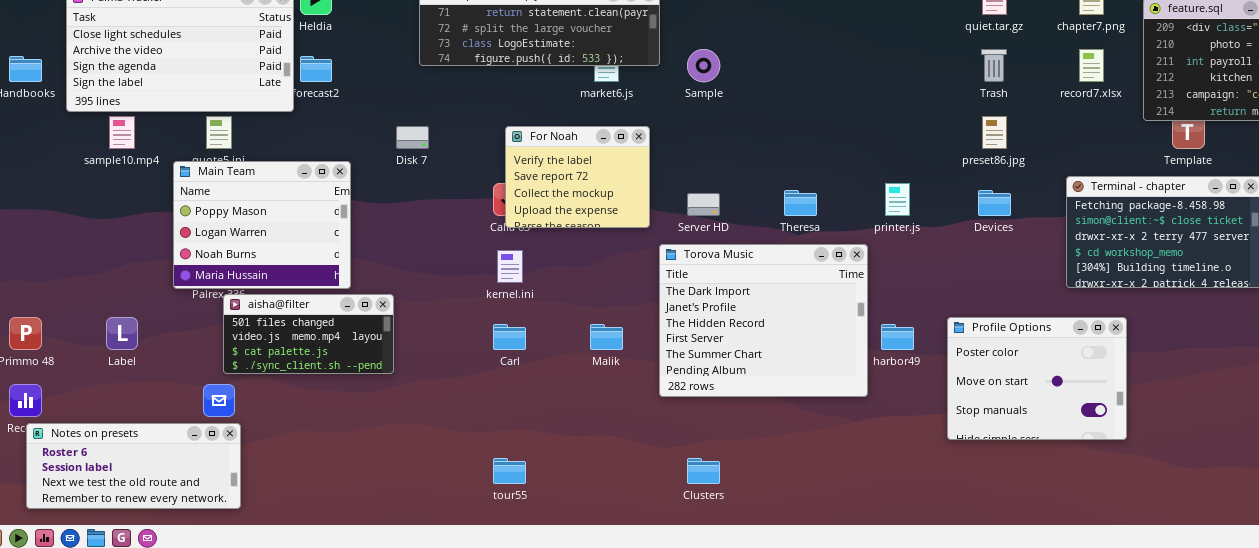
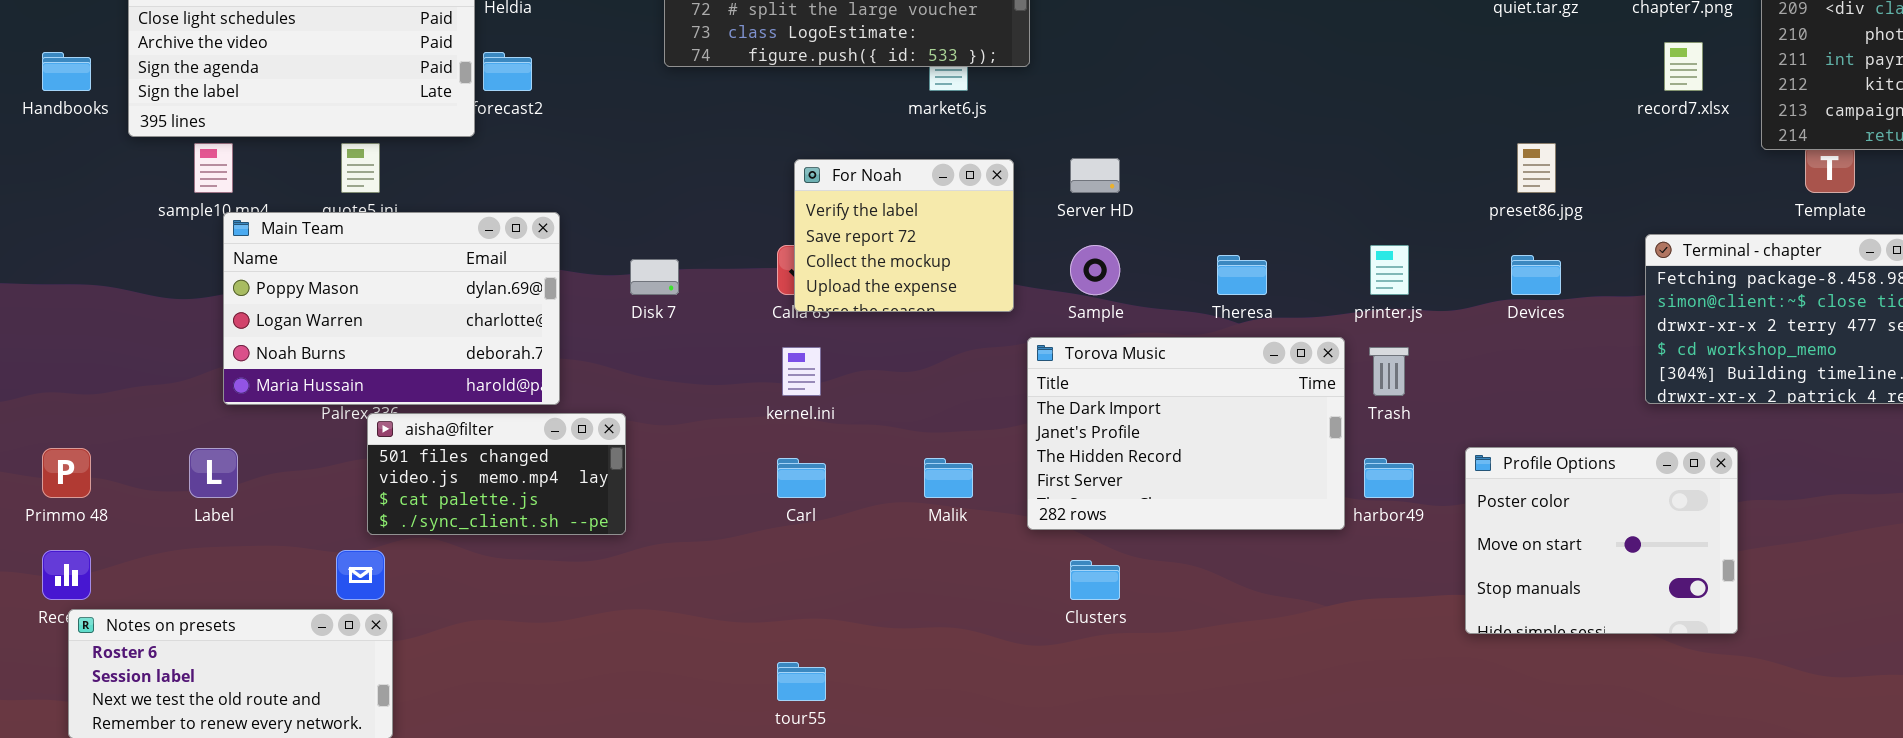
Sample: [687,49,720,82] -> [1070,245,1120,295], moved
Trash: [981,49,1007,82] -> [1369,347,1409,396], moved
Disk 7: [396,126,429,149] -> [630,259,679,295], moved
Main Team: [173,161,351,289] -> [223,212,560,405], resized
Server HD: [687,193,720,216] -> [1070,158,1120,193], moved
Torova Music: [659,244,868,397] -> [1027,337,1345,530], resized
Clusters: [687,458,720,484] -> [1070,560,1120,600], moved

